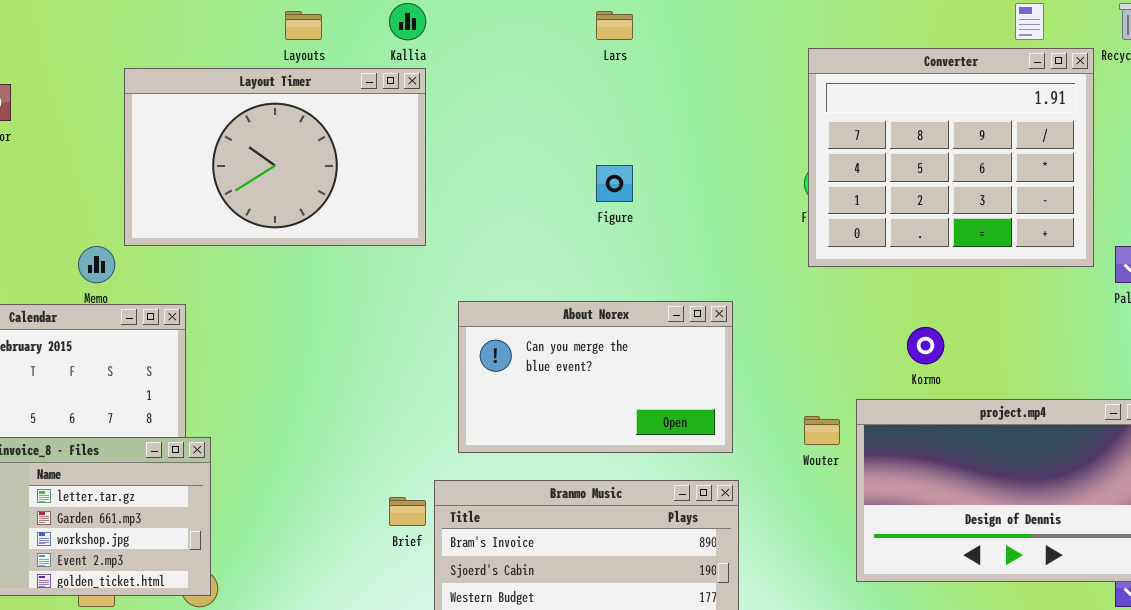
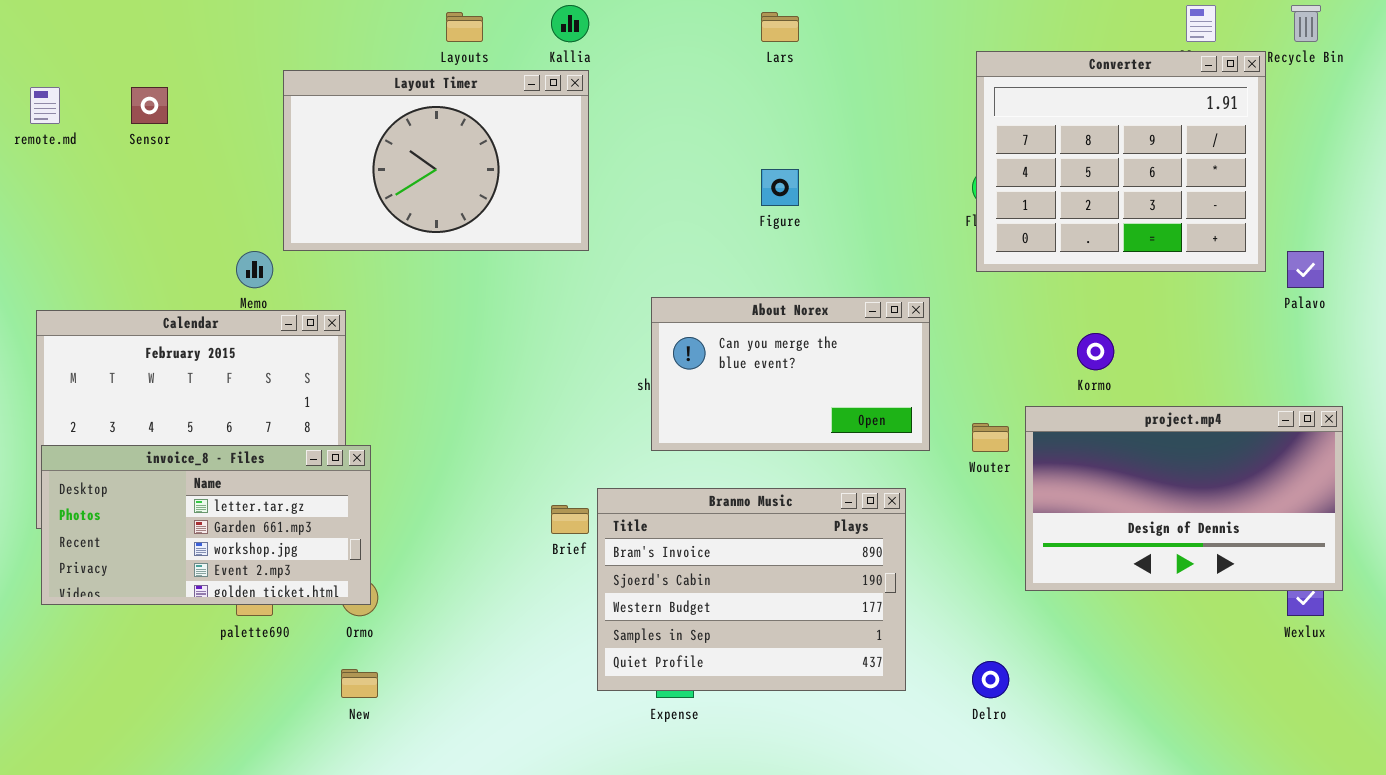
About Norex: [458,301,733,453] -> [651,297,930,451], moved

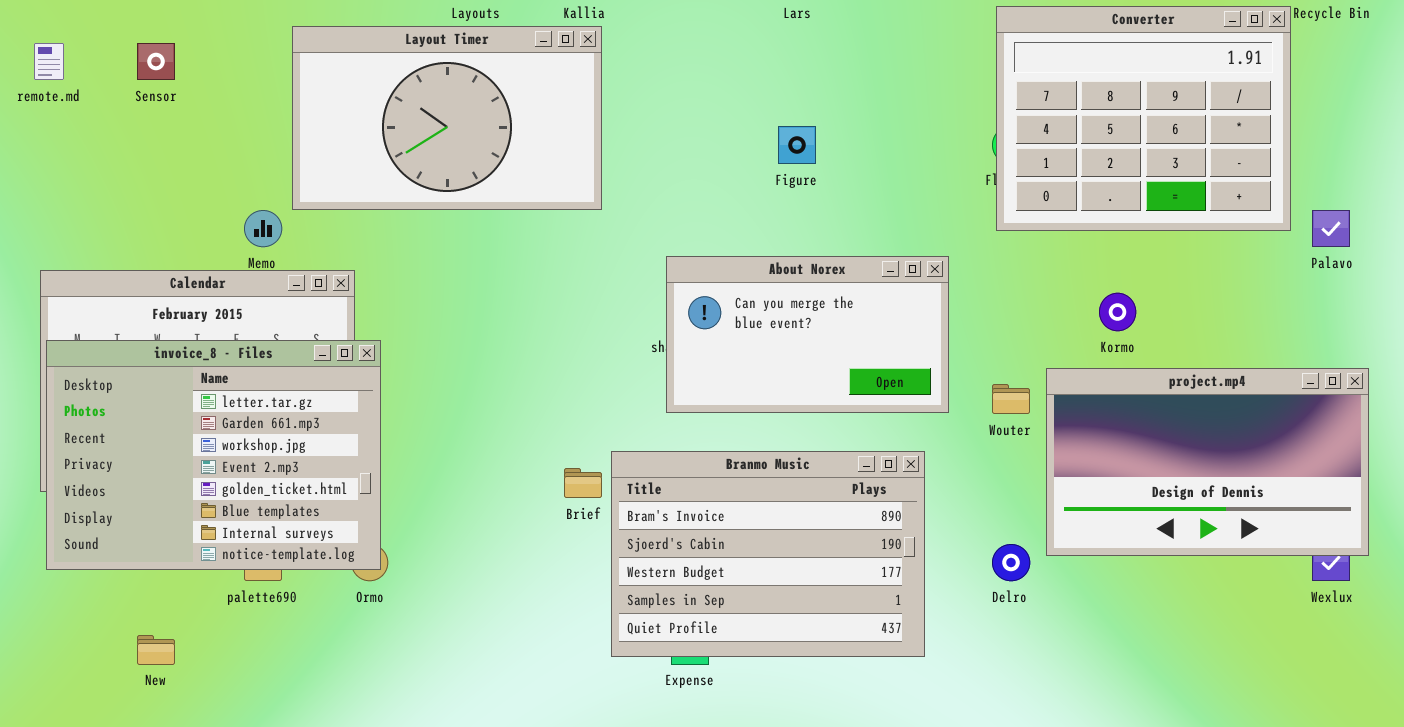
invoice_8 - Files: [41,445,371,605] -> [46,340,381,570], resized
Delro: [972,661,1009,698] -> [992,544,1030,581], moved
New: [341,669,378,698] -> [137,635,175,665], moved

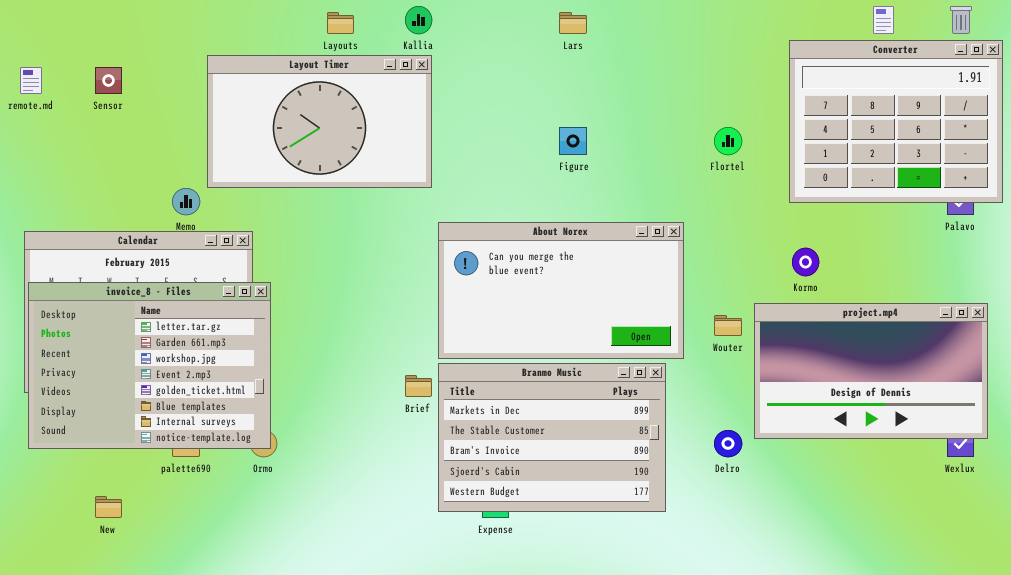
Converter: [996,6,1291,231] -> [789,40,1003,203], moved
About Norex: [666,256,949,413] -> [438,222,684,359], resized
Branmo Music: [611,451,925,657] -> [438,363,666,512], scrolled up 2 rows

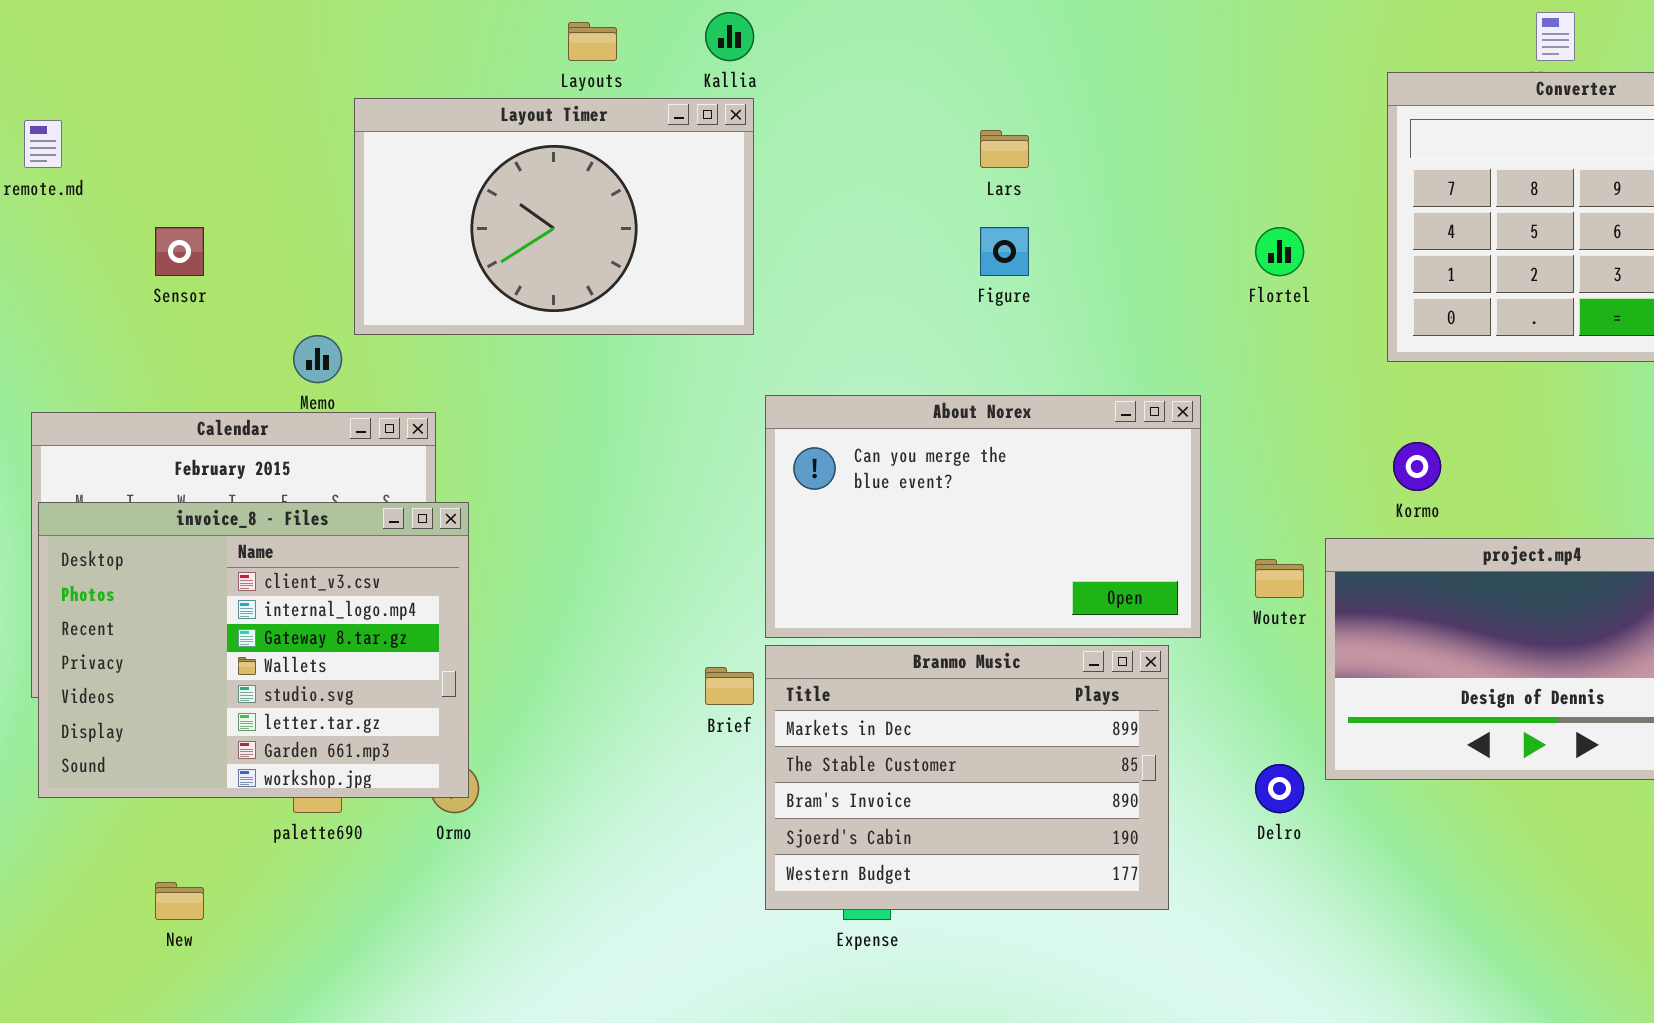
Lars: [559,12,587,34] -> [980,130,1029,168], moved
Sensor: [95,67,122,94] -> [155,227,204,276], moved
invoice_8 - Files: [28,282,271,449] -> [38,502,469,798], scrolled up 5 rows

